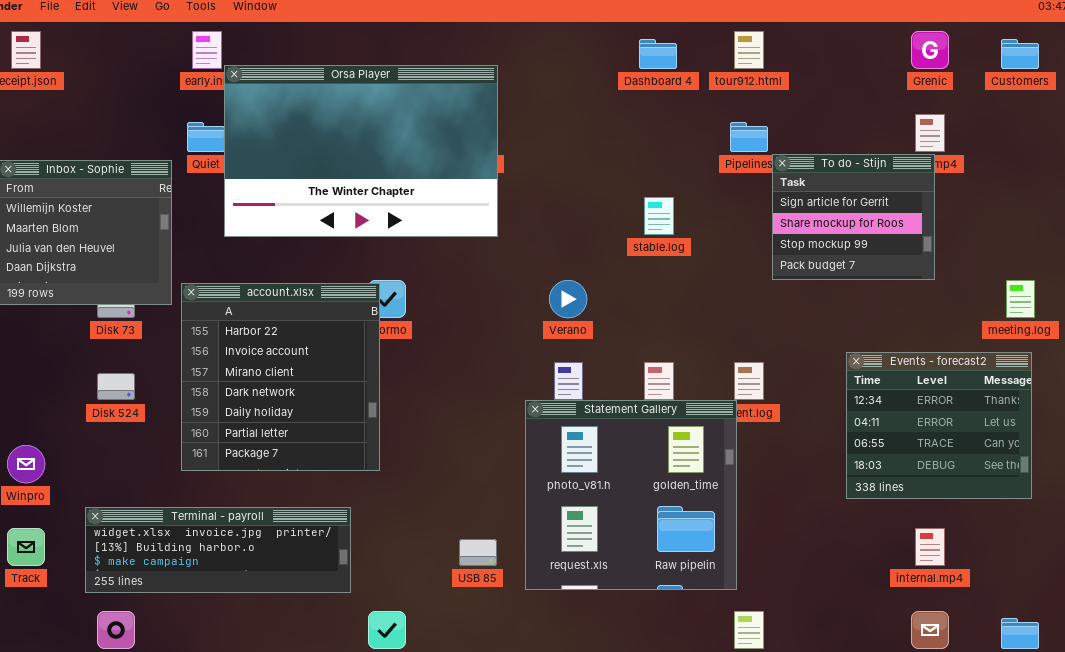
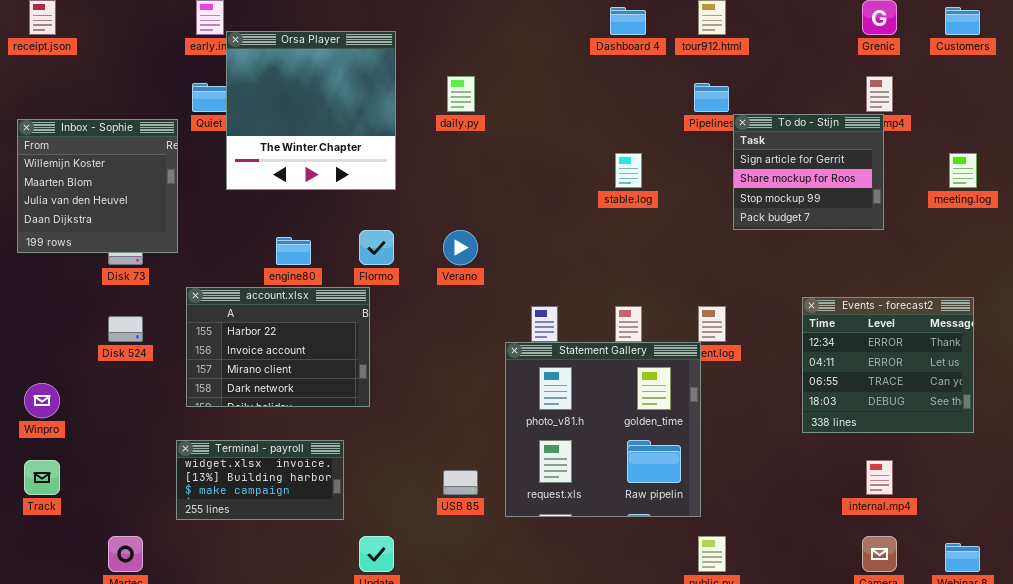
Orsa Player: [224,65,498,237] -> [226,31,396,190], resized
Verano: [549,280,587,318] -> [443,230,478,265], moved
meeting.log: [1006,280,1035,318] -> [949,153,977,188], moved
account.xlsx: [181,283,380,471] -> [186,287,370,407], resized
Terminal - payroll: [85,507,351,593] -> [176,440,344,520], resized

